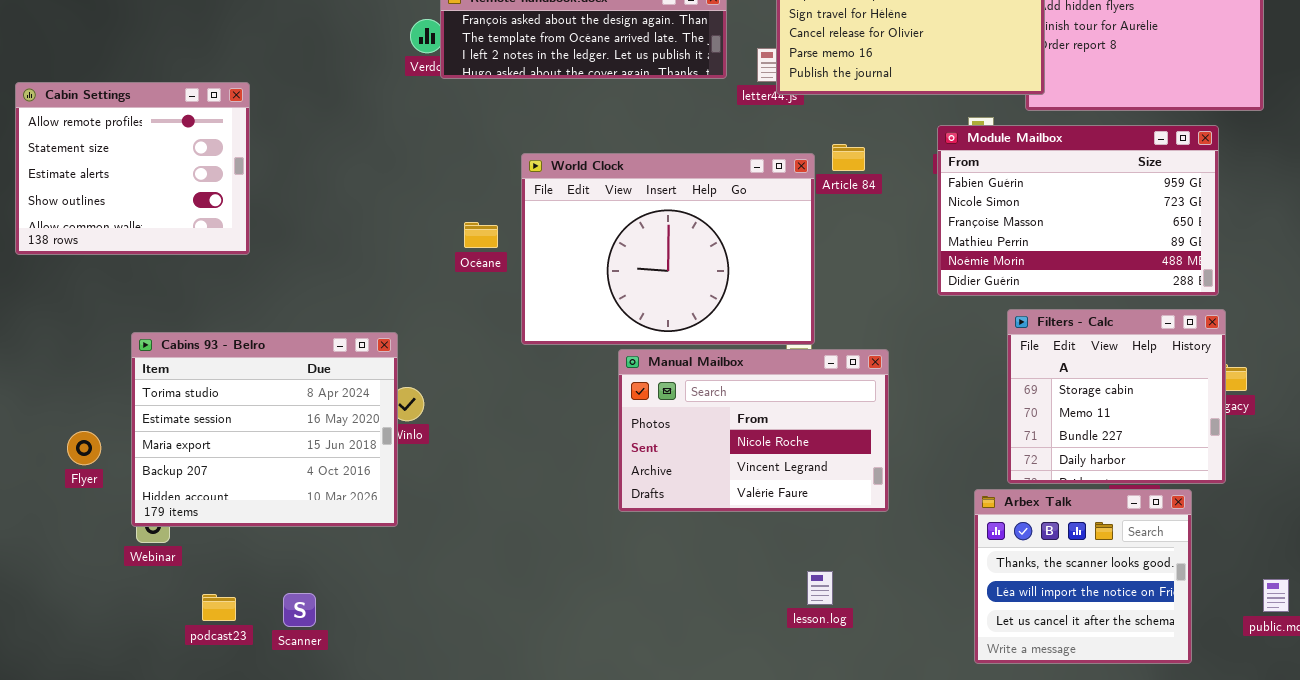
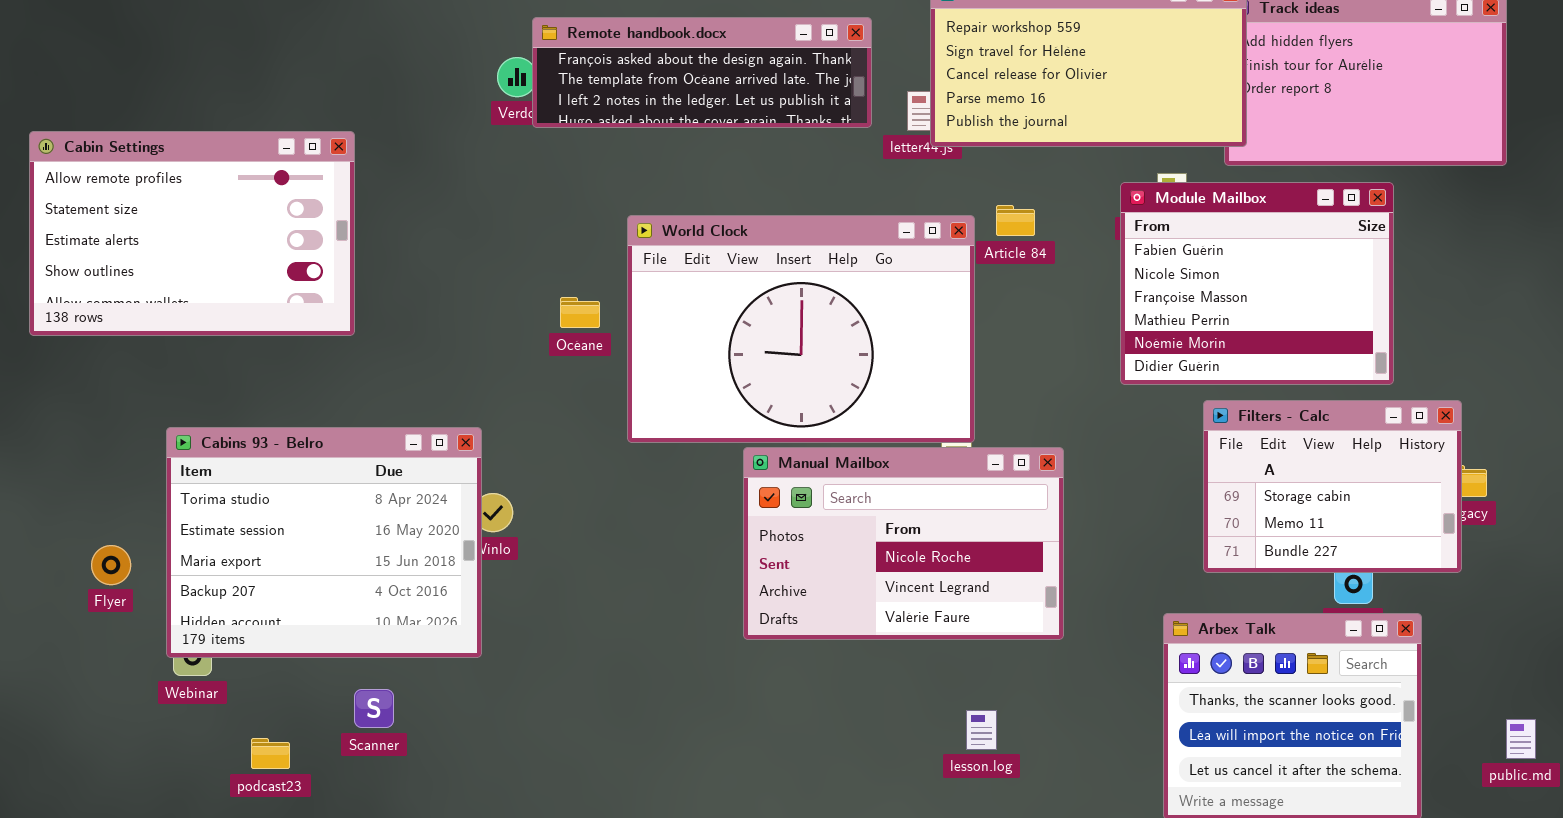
Cabin Settings: [15,82,250,255] -> [29,131,355,336], resized
Module Mailbox: [937,125,1219,296] -> [1120,182,1394,385], resized
Filters - Calc: [1007,309,1226,484] -> [1203,400,1462,573], resized
Scanner: [283,593,316,627] -> [354,689,394,728], moved

